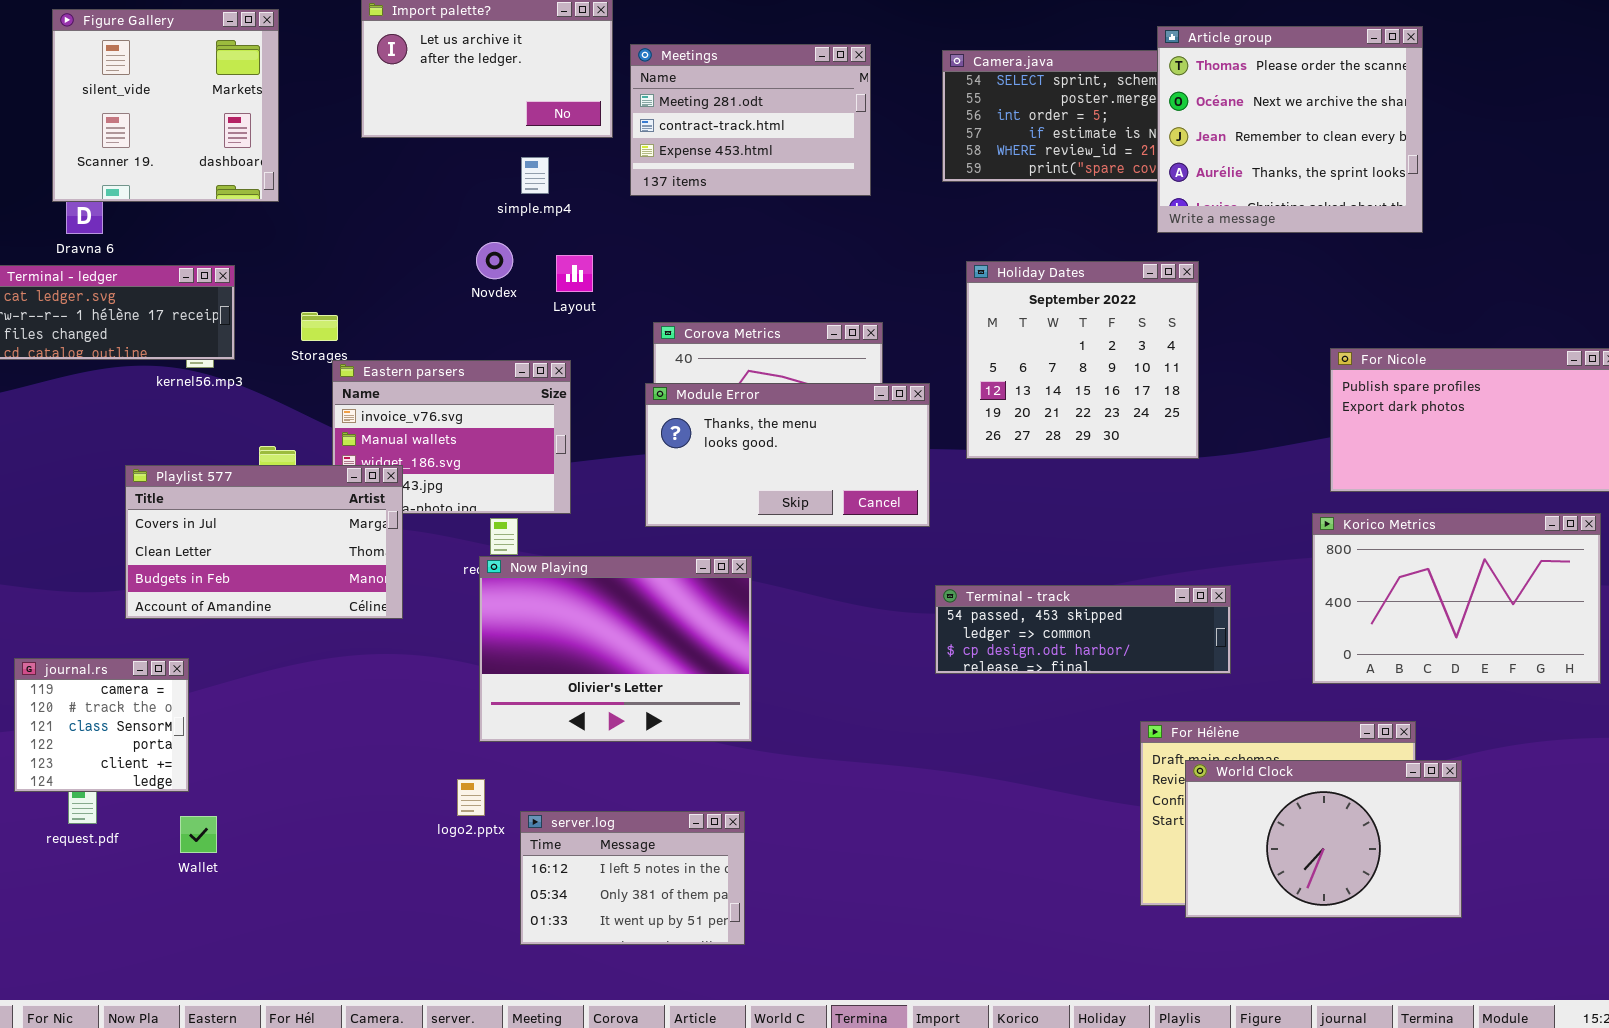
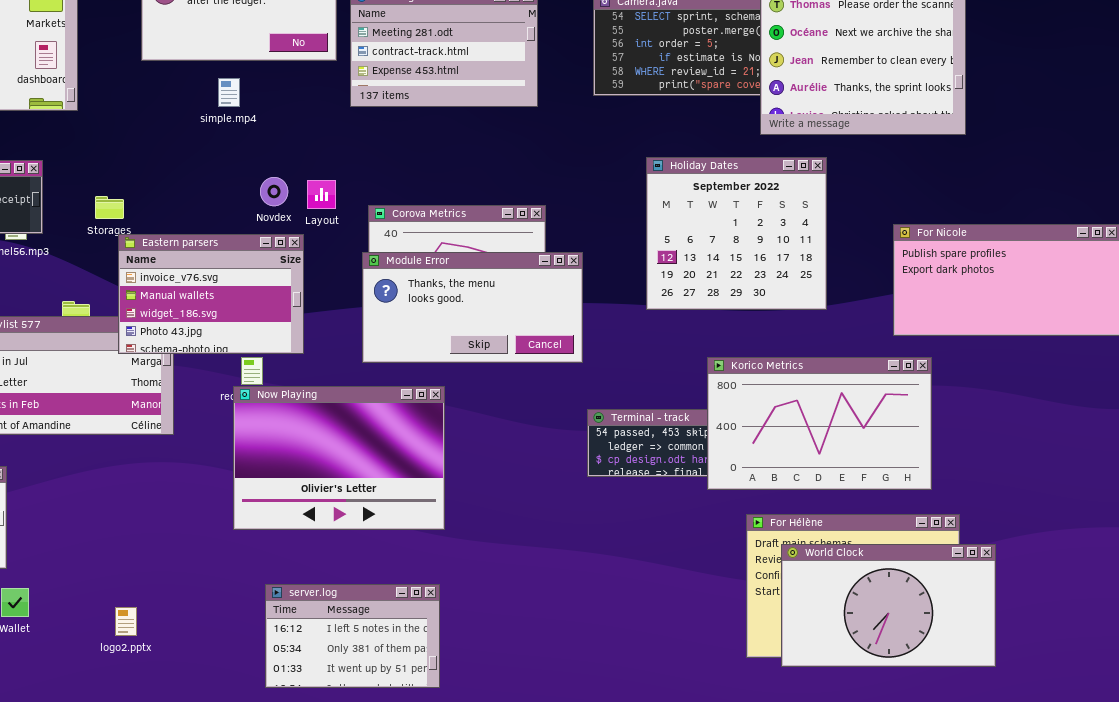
simple.mp4: [521,157,549,194] -> [218,78,240,107], moved
Novdex: [476,242,513,279] -> [260,177,288,206], moved
Layout: [556,255,593,292] -> [307,180,336,209], moved
Holiday Dates: [966,261,1199,459] -> [646,157,827,310], moved
Eastern parsers: [332,360,571,514] -> [118,234,304,354], raised
Korico Metrics: [1312,513,1601,684] -> [707,357,932,490], moved
logo2.pptx: [457,779,485,816] -> [115,607,137,636], moved

